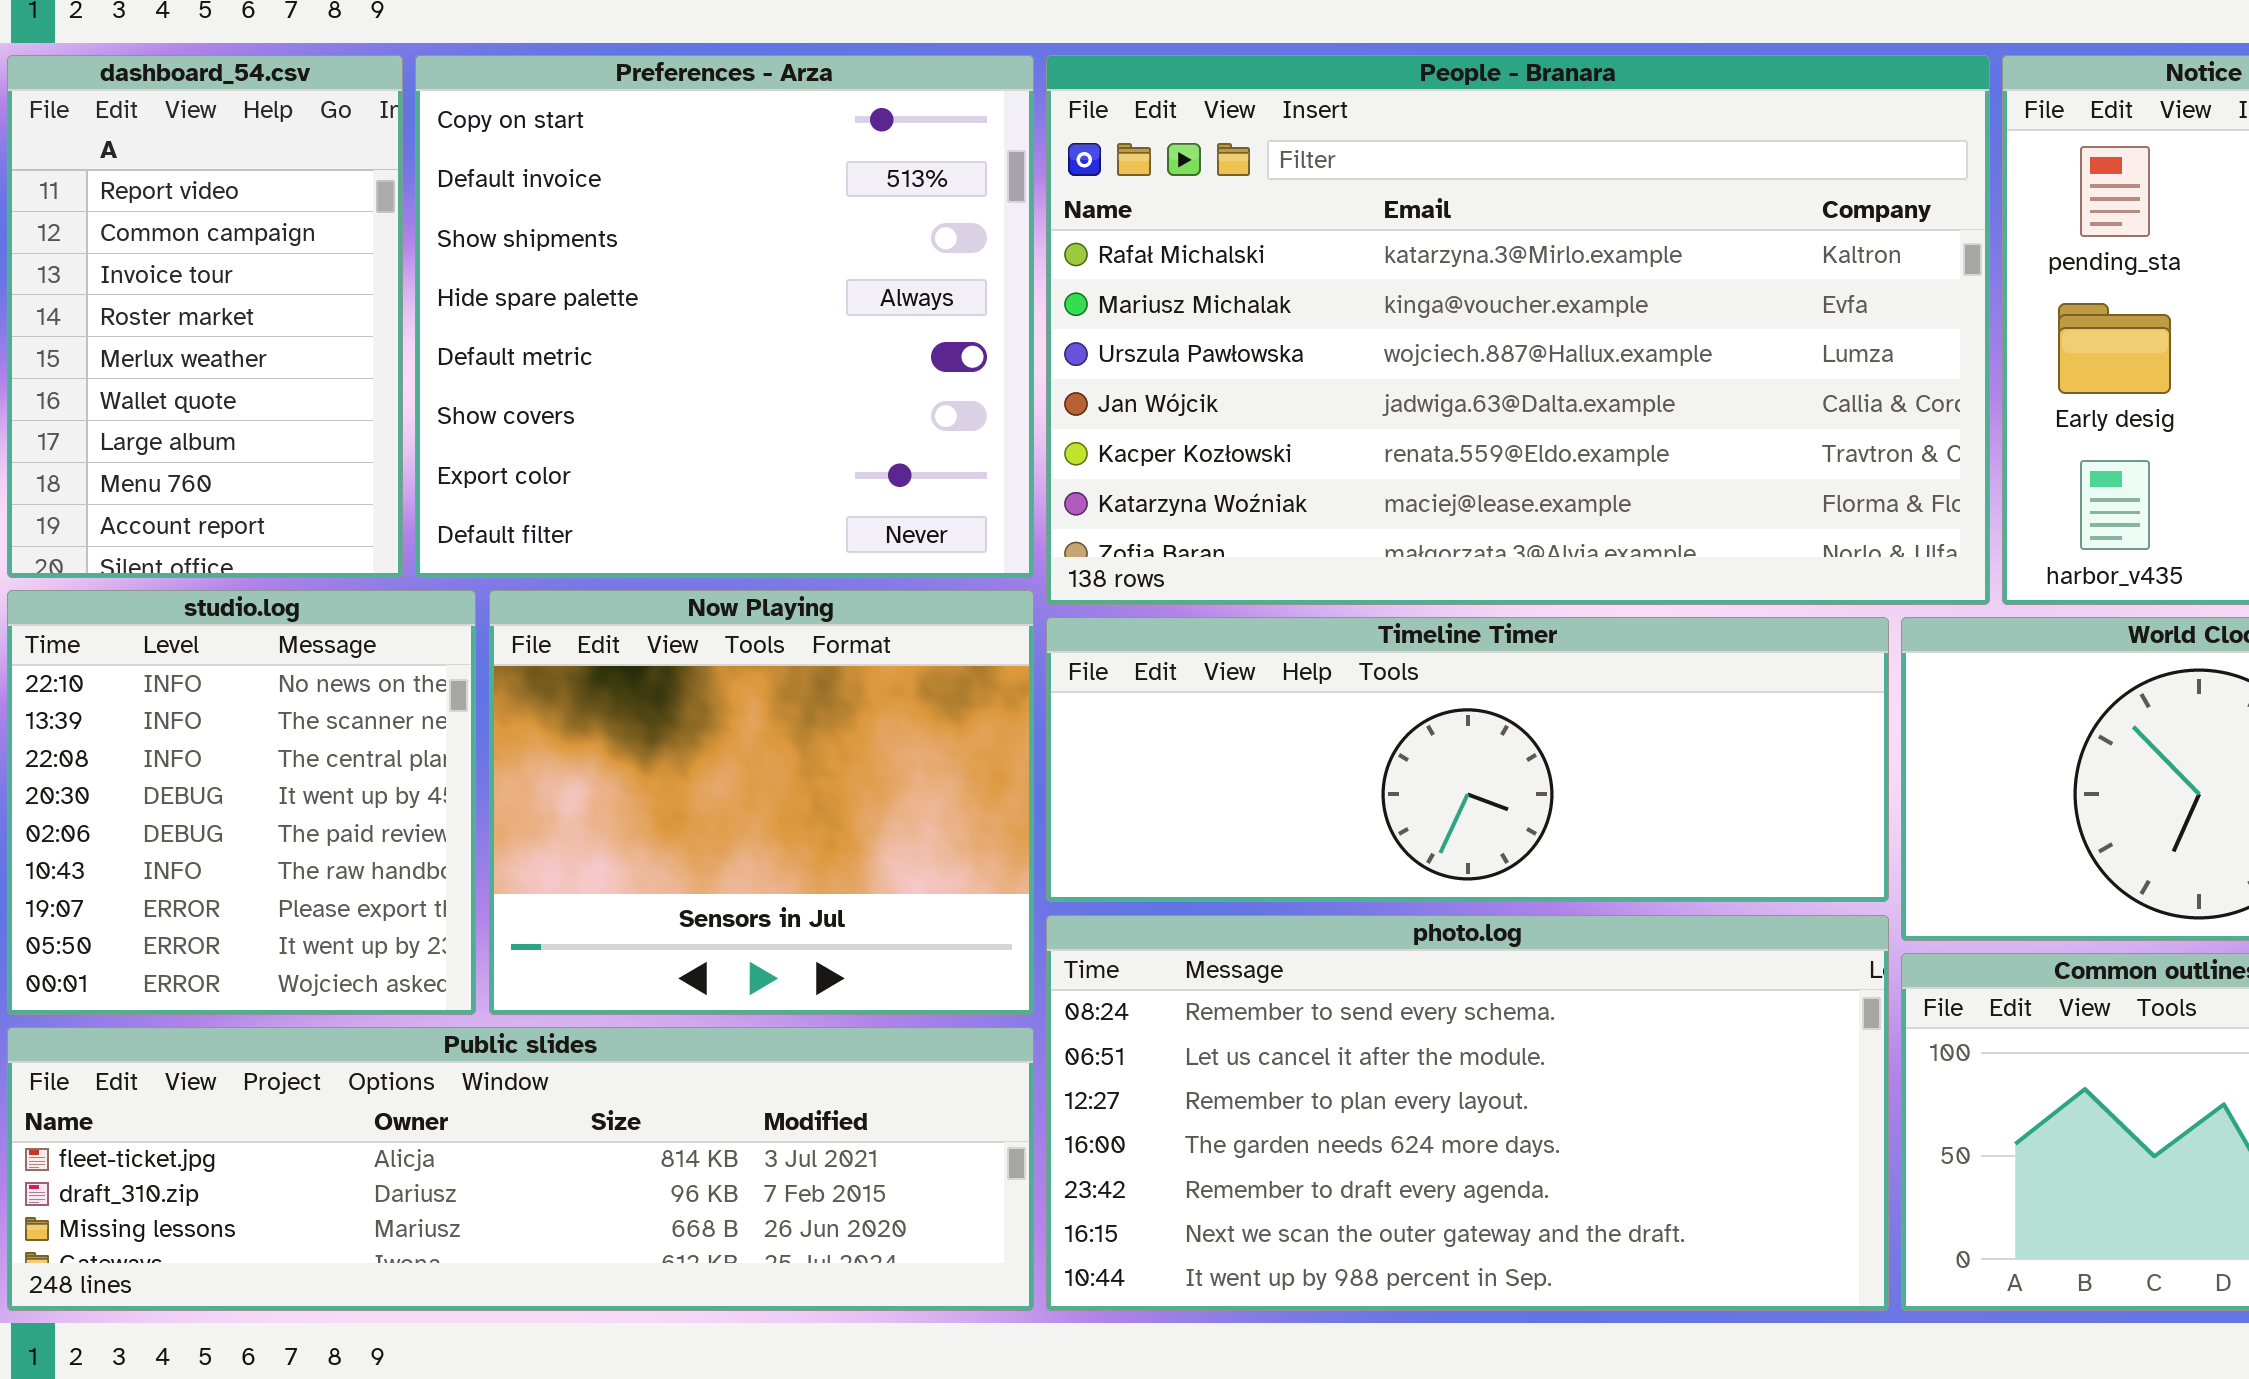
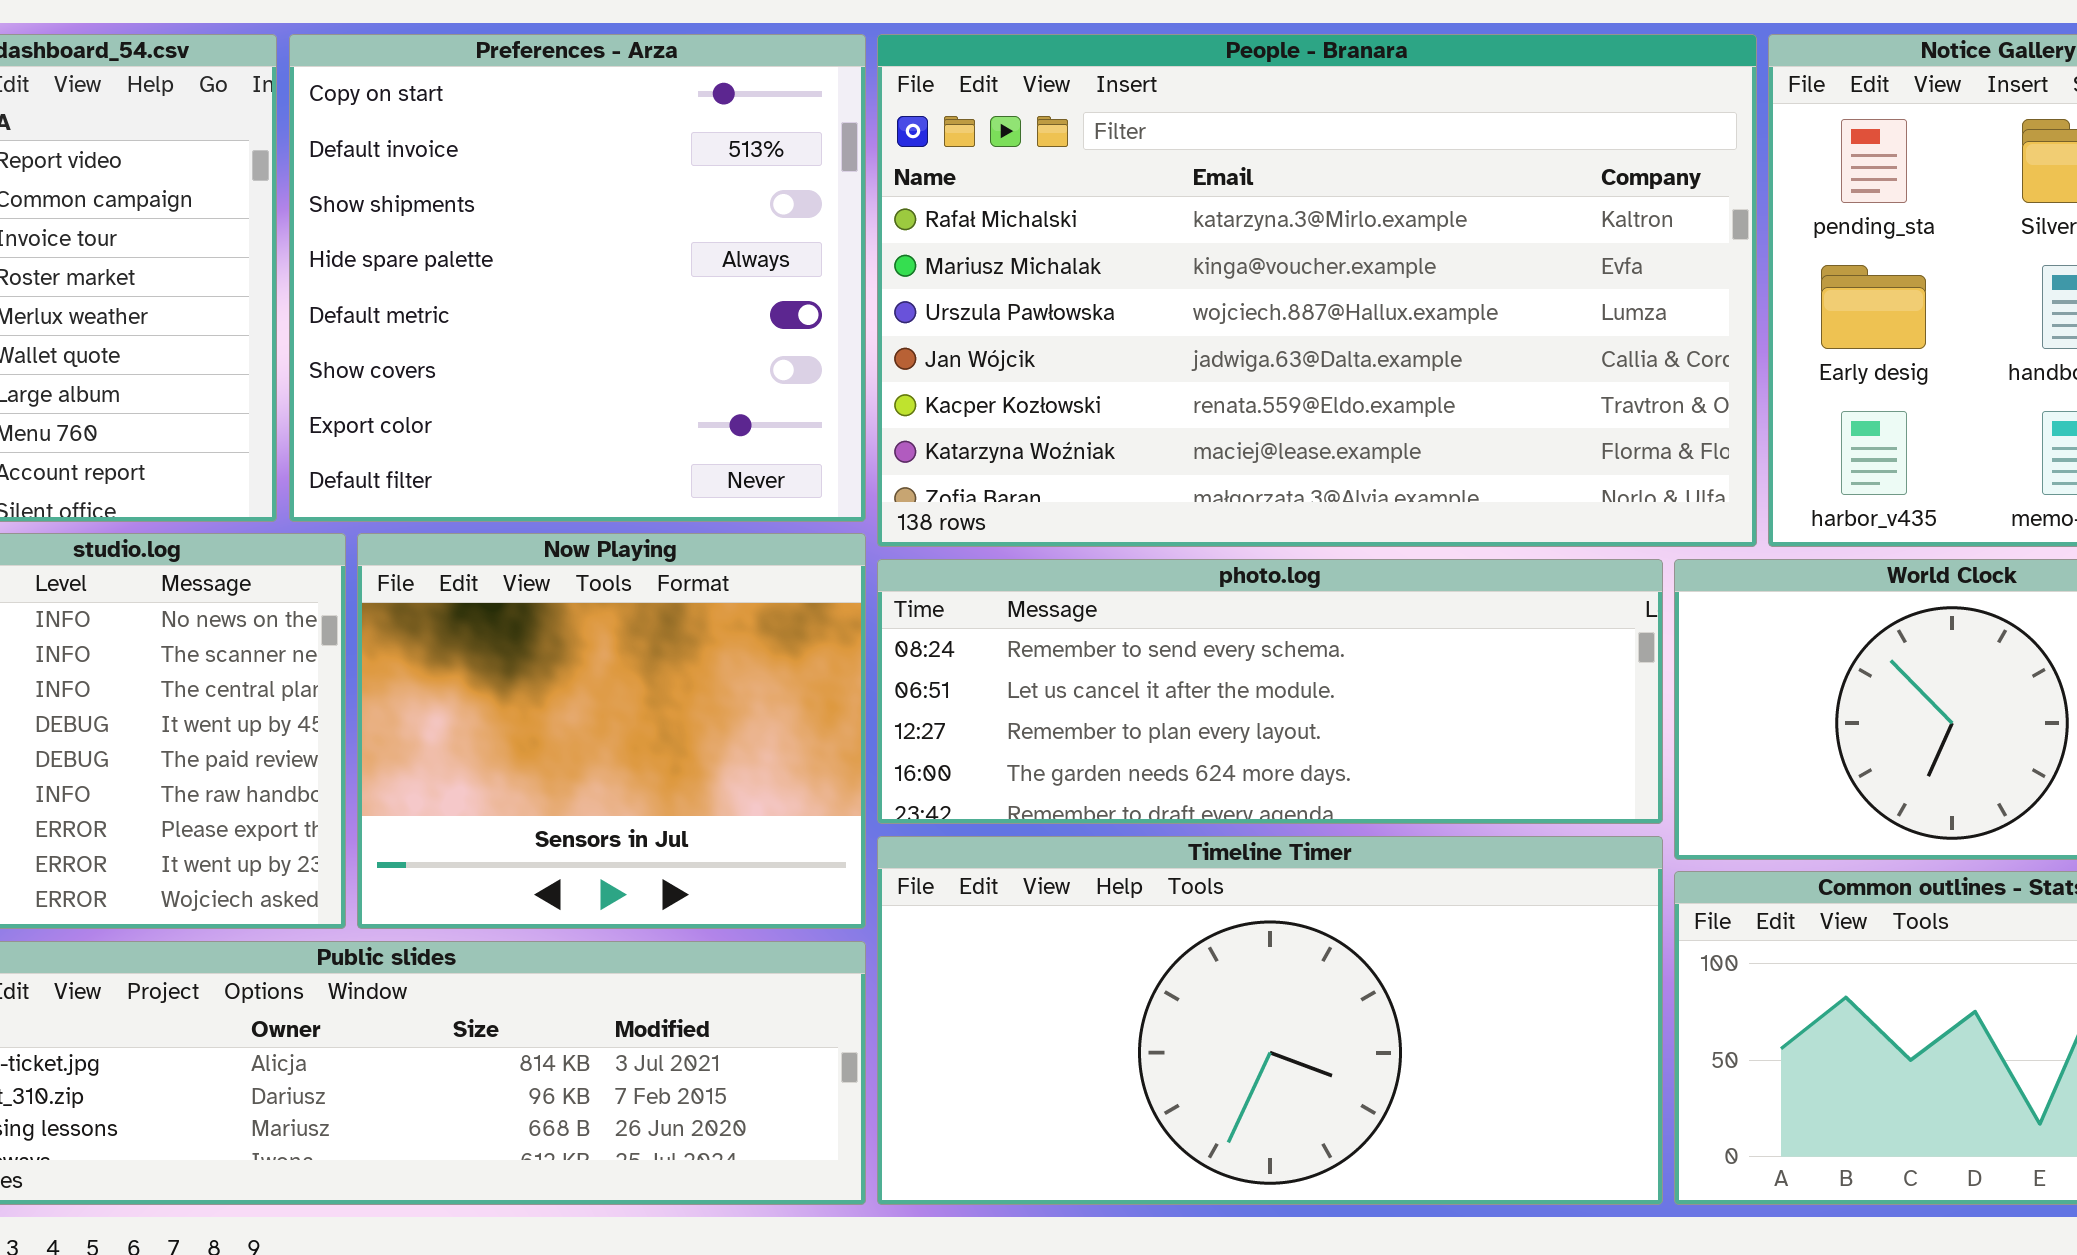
Timeline Timer: [1046,617,1889,902] -> [877,836,1663,1205], moved, resized
photo.log: [1046,915,1889,1311] -> [877,559,1663,824], moved, resized

